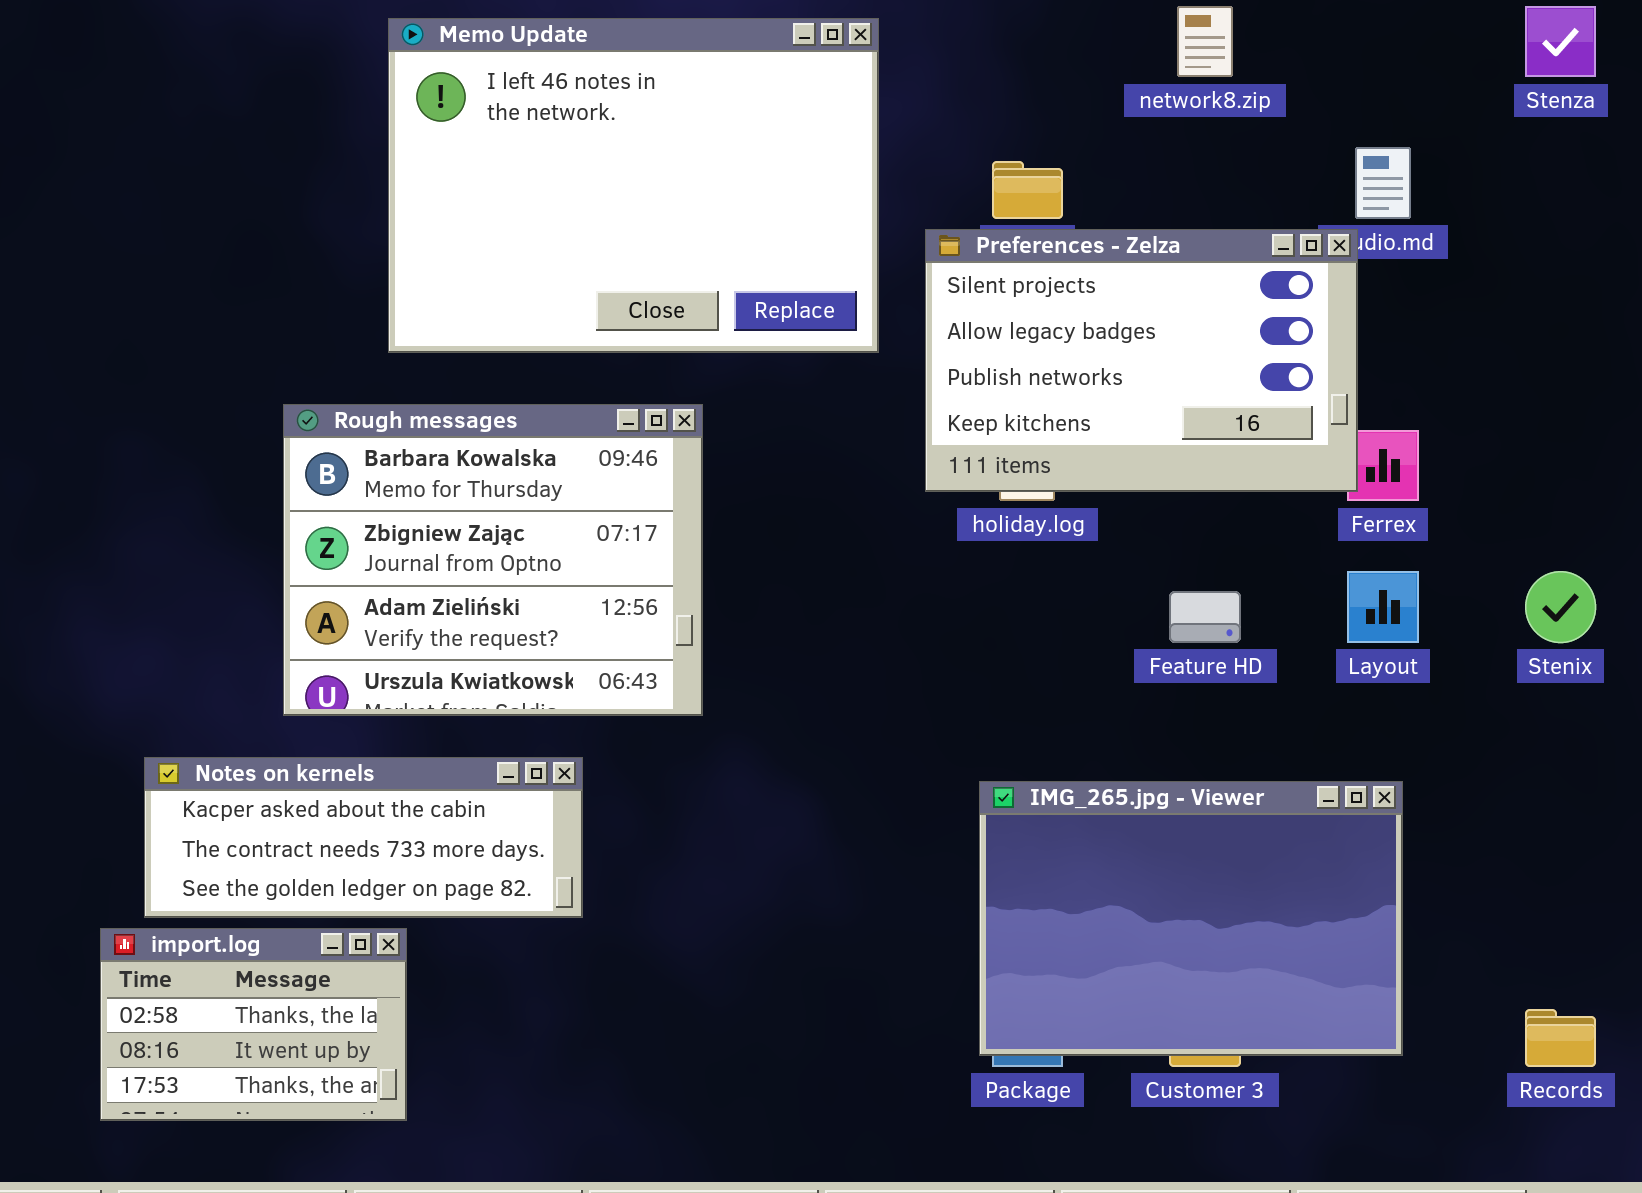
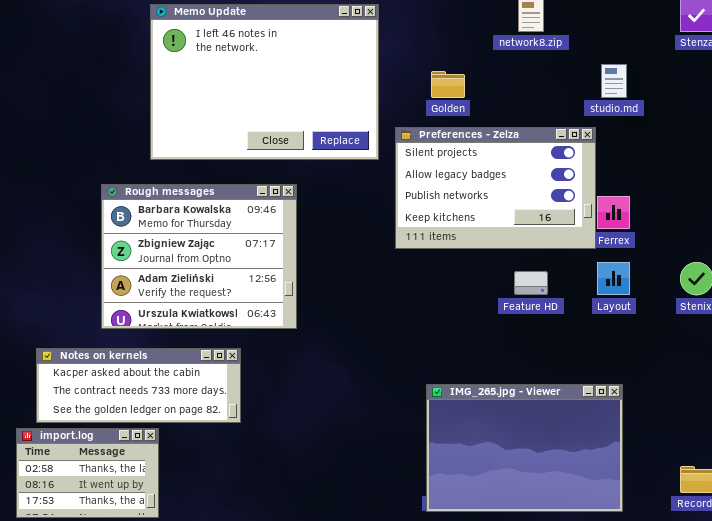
Preferences - Zelza: [925,229,1358,492] -> [395,127,596,249], moved
IMG_265.jpg - Viewer: [979,781,1403,1056] -> [426,384,623,512], moved

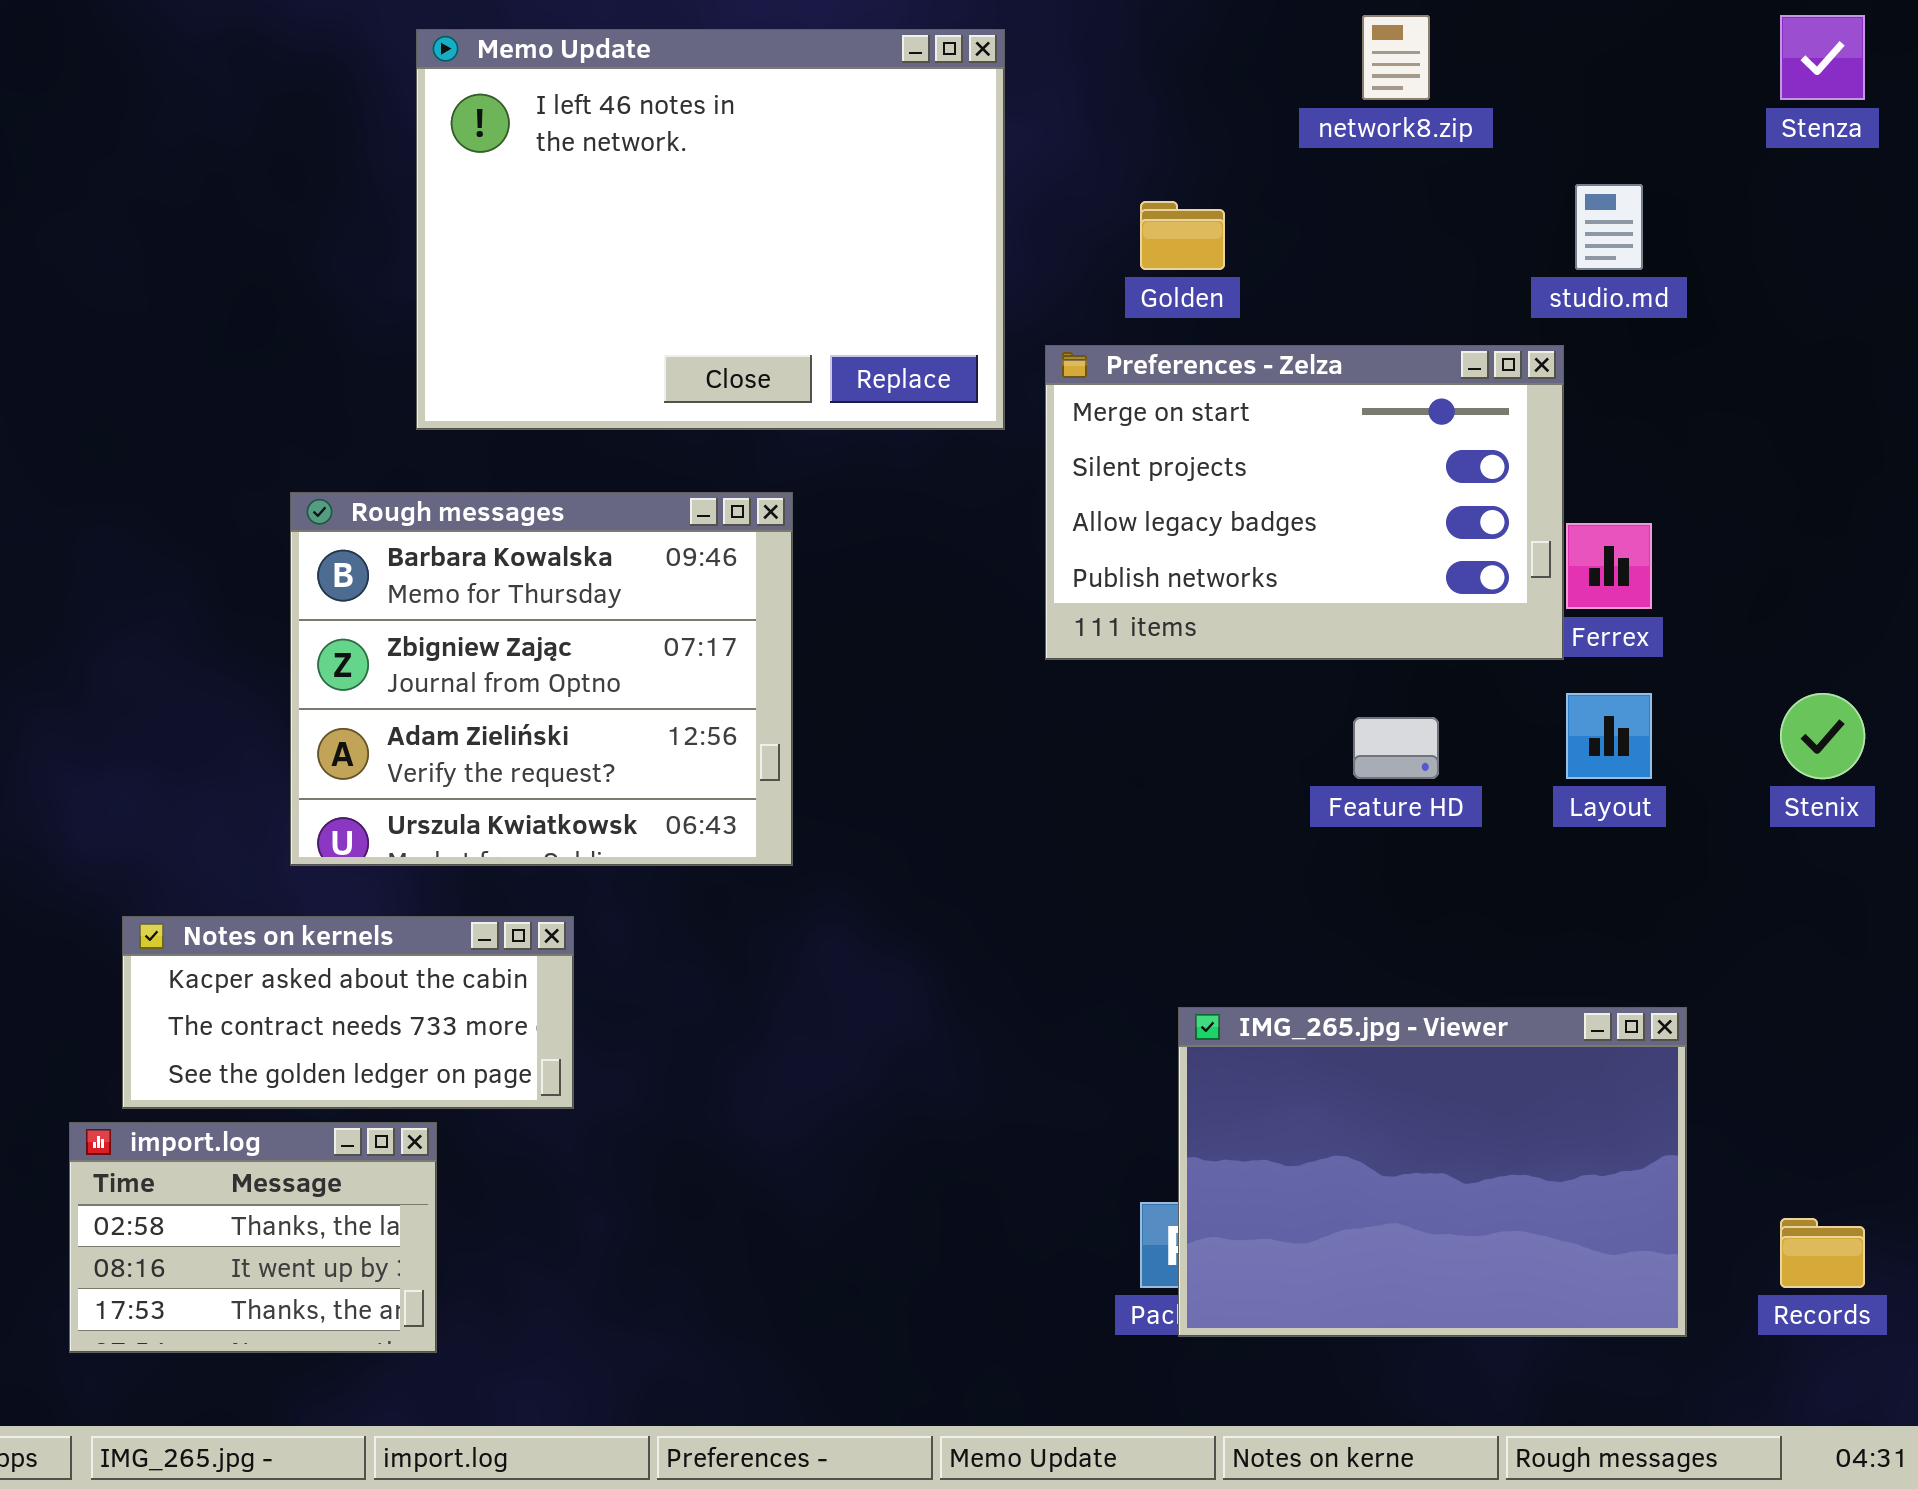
Preferences - Zelza: [395,127,596,249] -> [1045,345,1564,660], scrolled up 1 row
Notes on kernels: [36,348,241,423] -> [122,916,574,1109], resized
IMG_265.jpg - Viewer: [426,384,623,512] -> [1178,1007,1687,1337], moved

